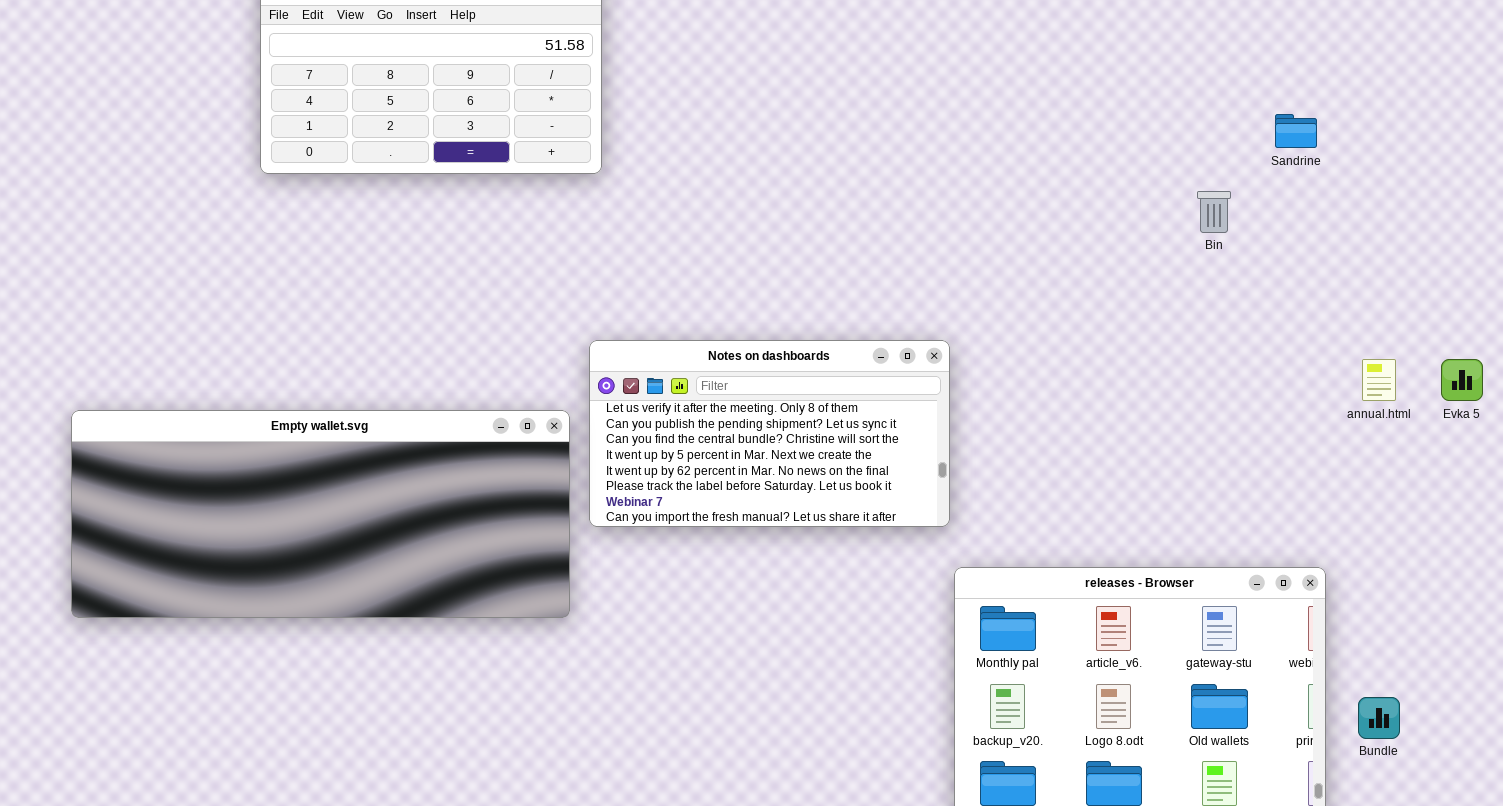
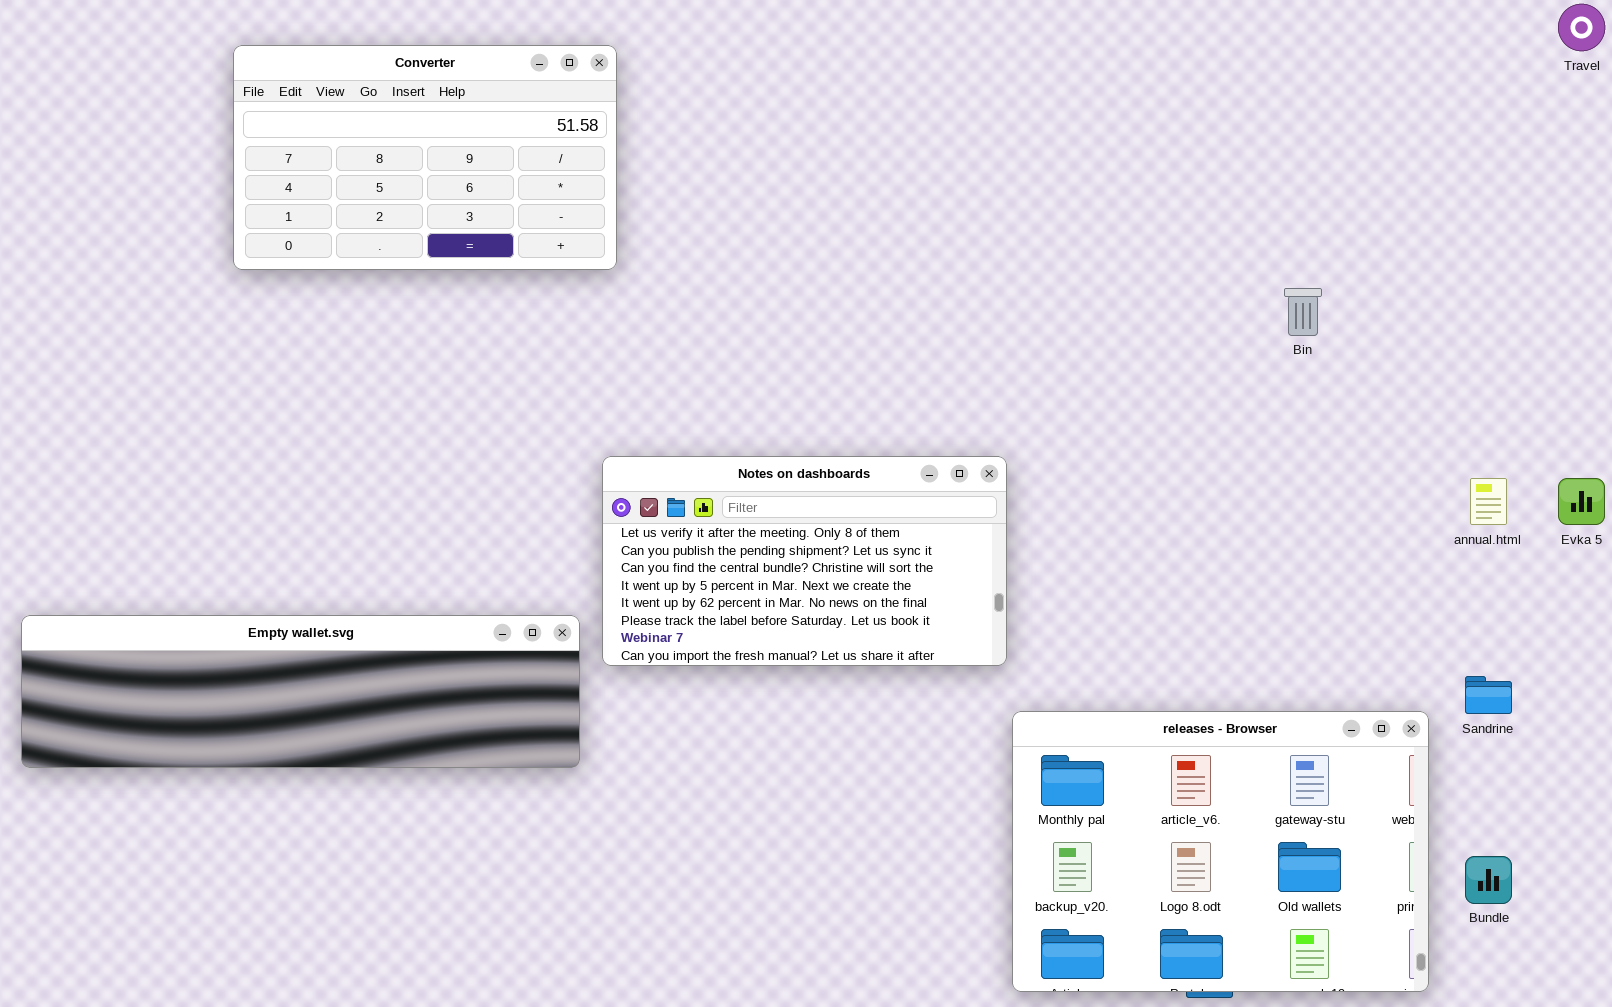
Sandrine: [1275,114,1317,148] -> [1465,676,1512,714], moved
Empty wallet.svg: [71,410,570,618] -> [21,615,580,768], resized

